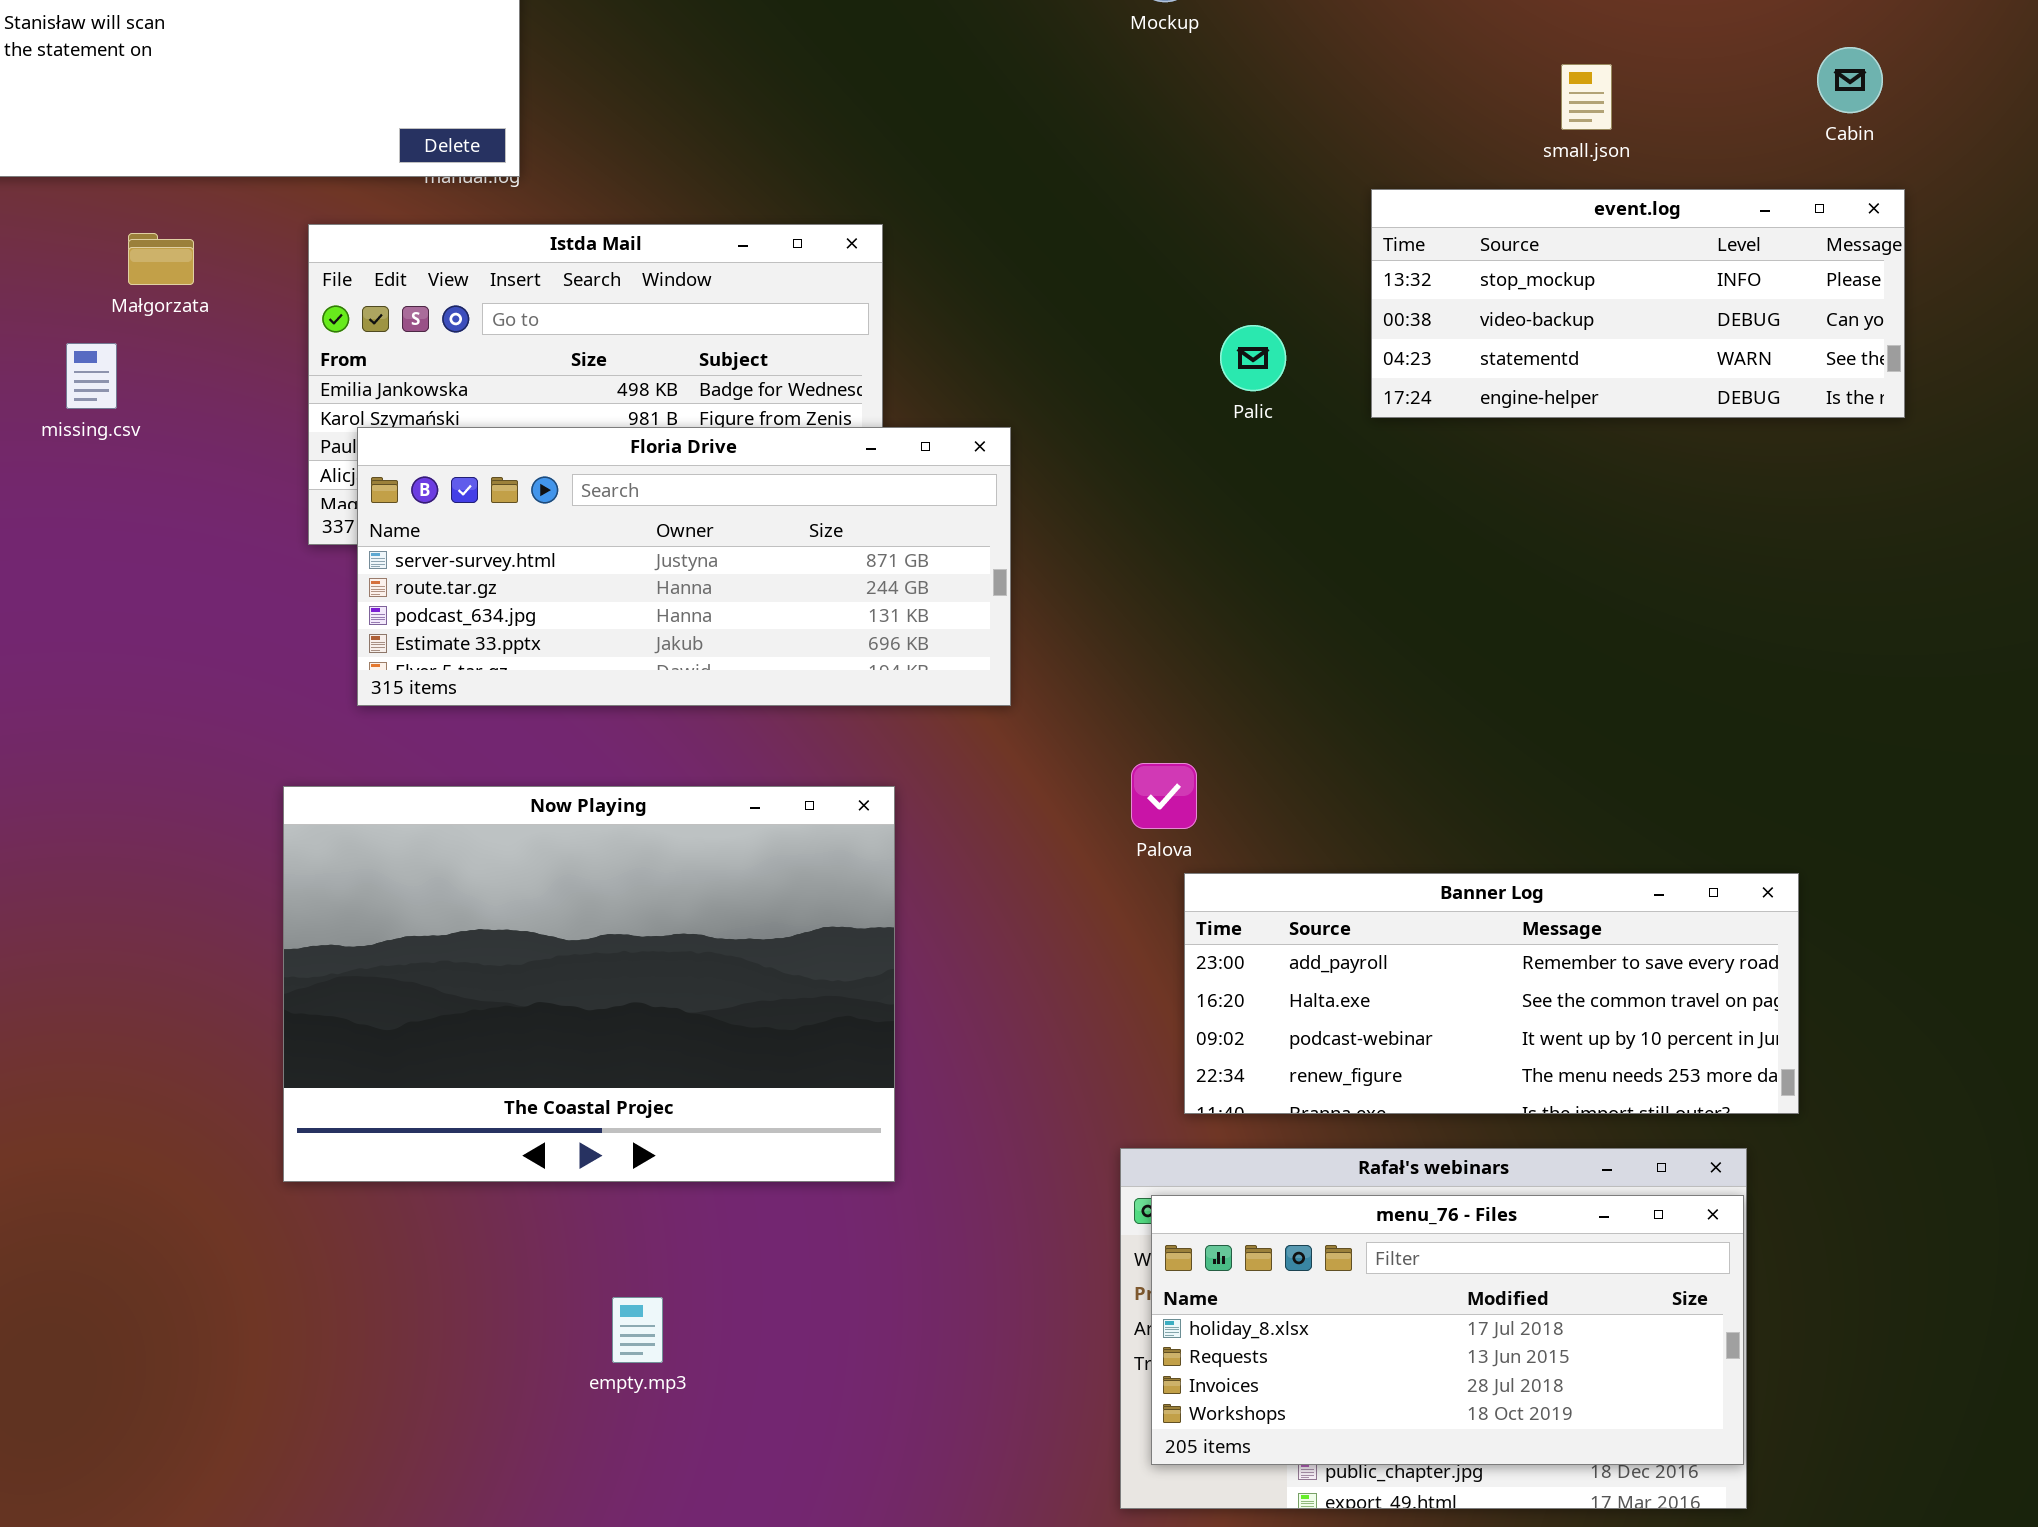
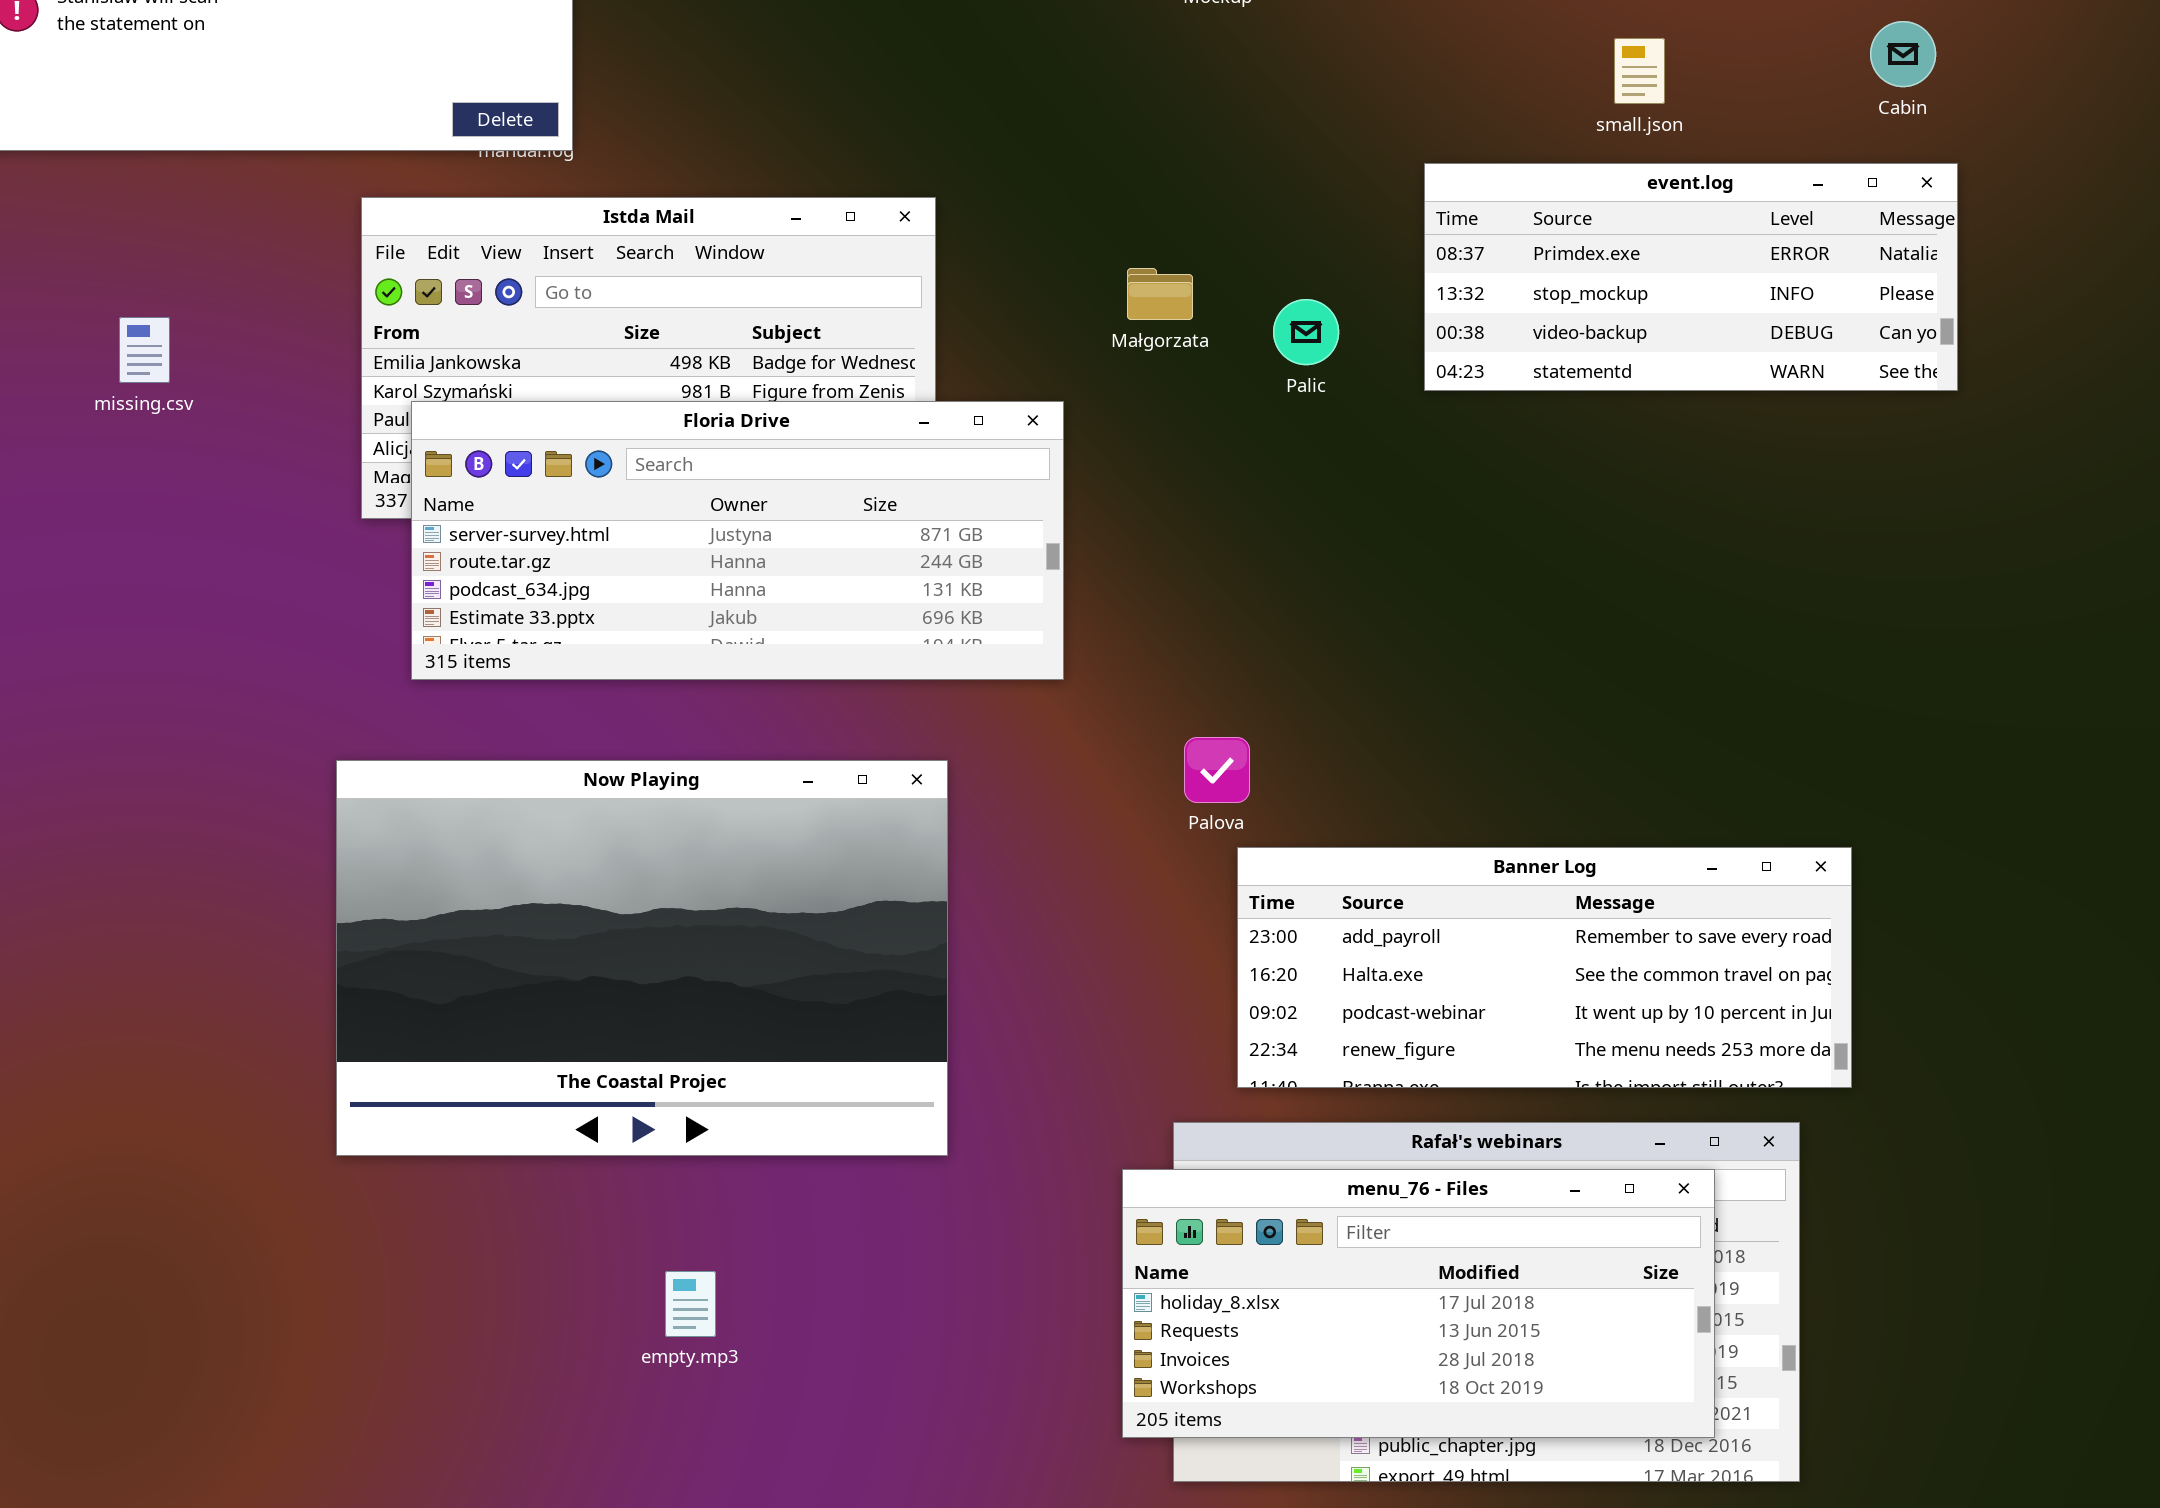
event.log: [1371,189,1905,418] -> [1424,163,1958,391], scrolled up 1 row
Małgorzata: [128,233,194,285] -> [1127,268,1193,320], moved
menu_76 - Files: [1151,1195,1744,1465] -> [1122,1169,1715,1438], moved

